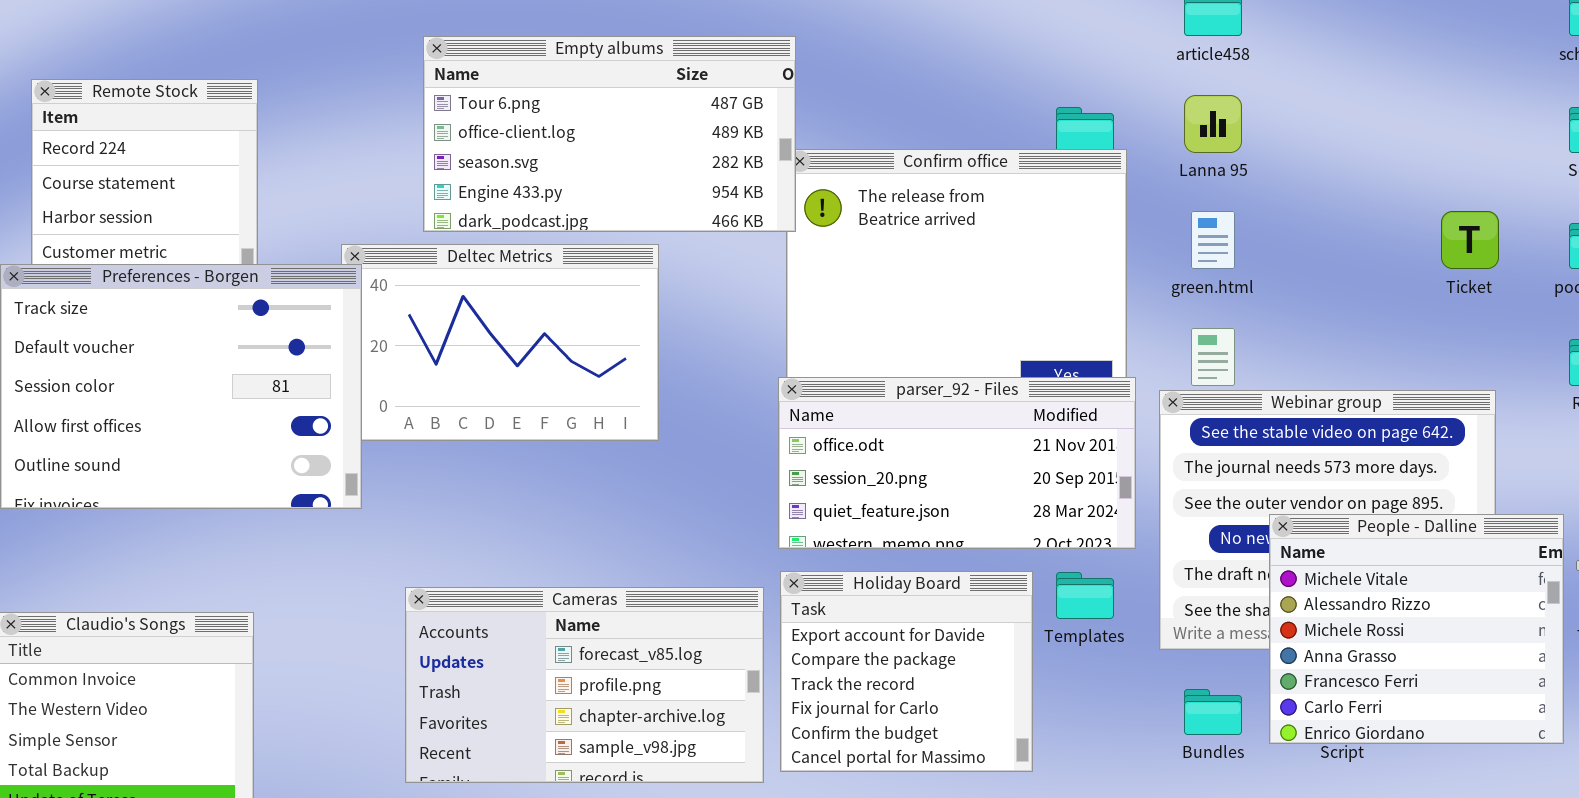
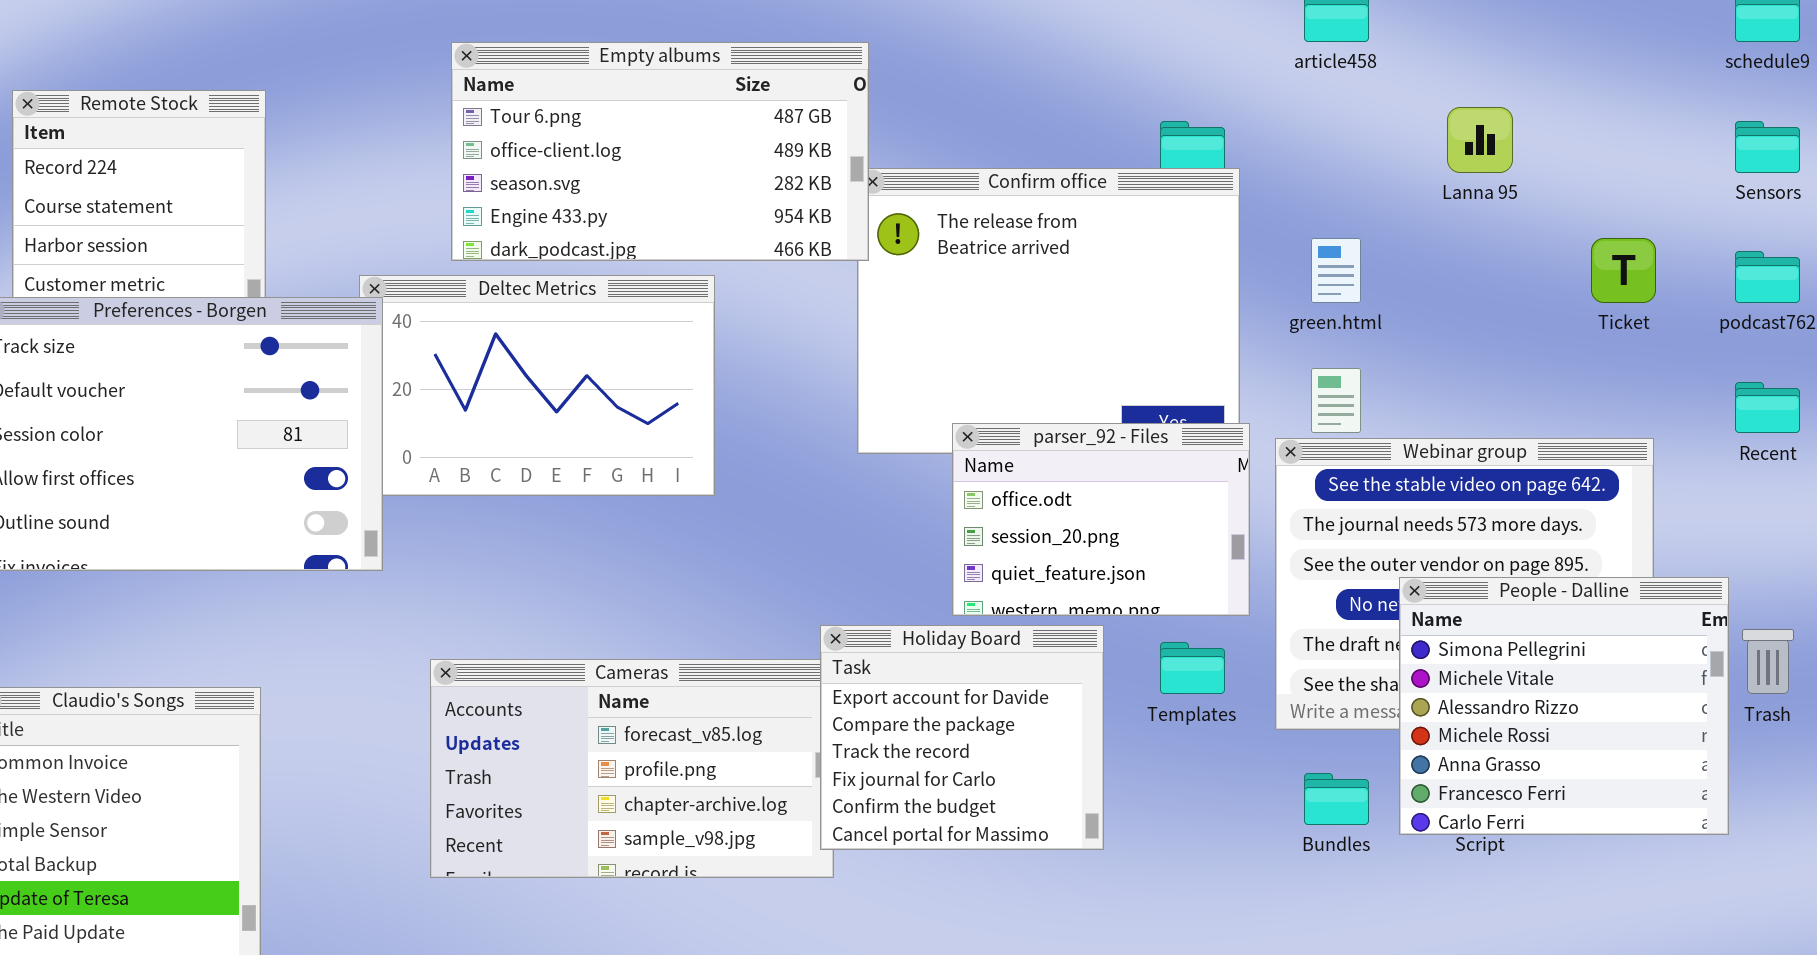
Lanna 95: [1184,95,1242,153] -> [1447,107,1513,173], moved
parser_92 - Files: [778,377,1136,549] -> [952,423,1250,616], resized
People - Dalline: [1269,514,1564,744] -> [1399,577,1729,835], scrolled up 1 row
Holiday Board: [780,571,1033,772] -> [820,625,1104,850], moved

